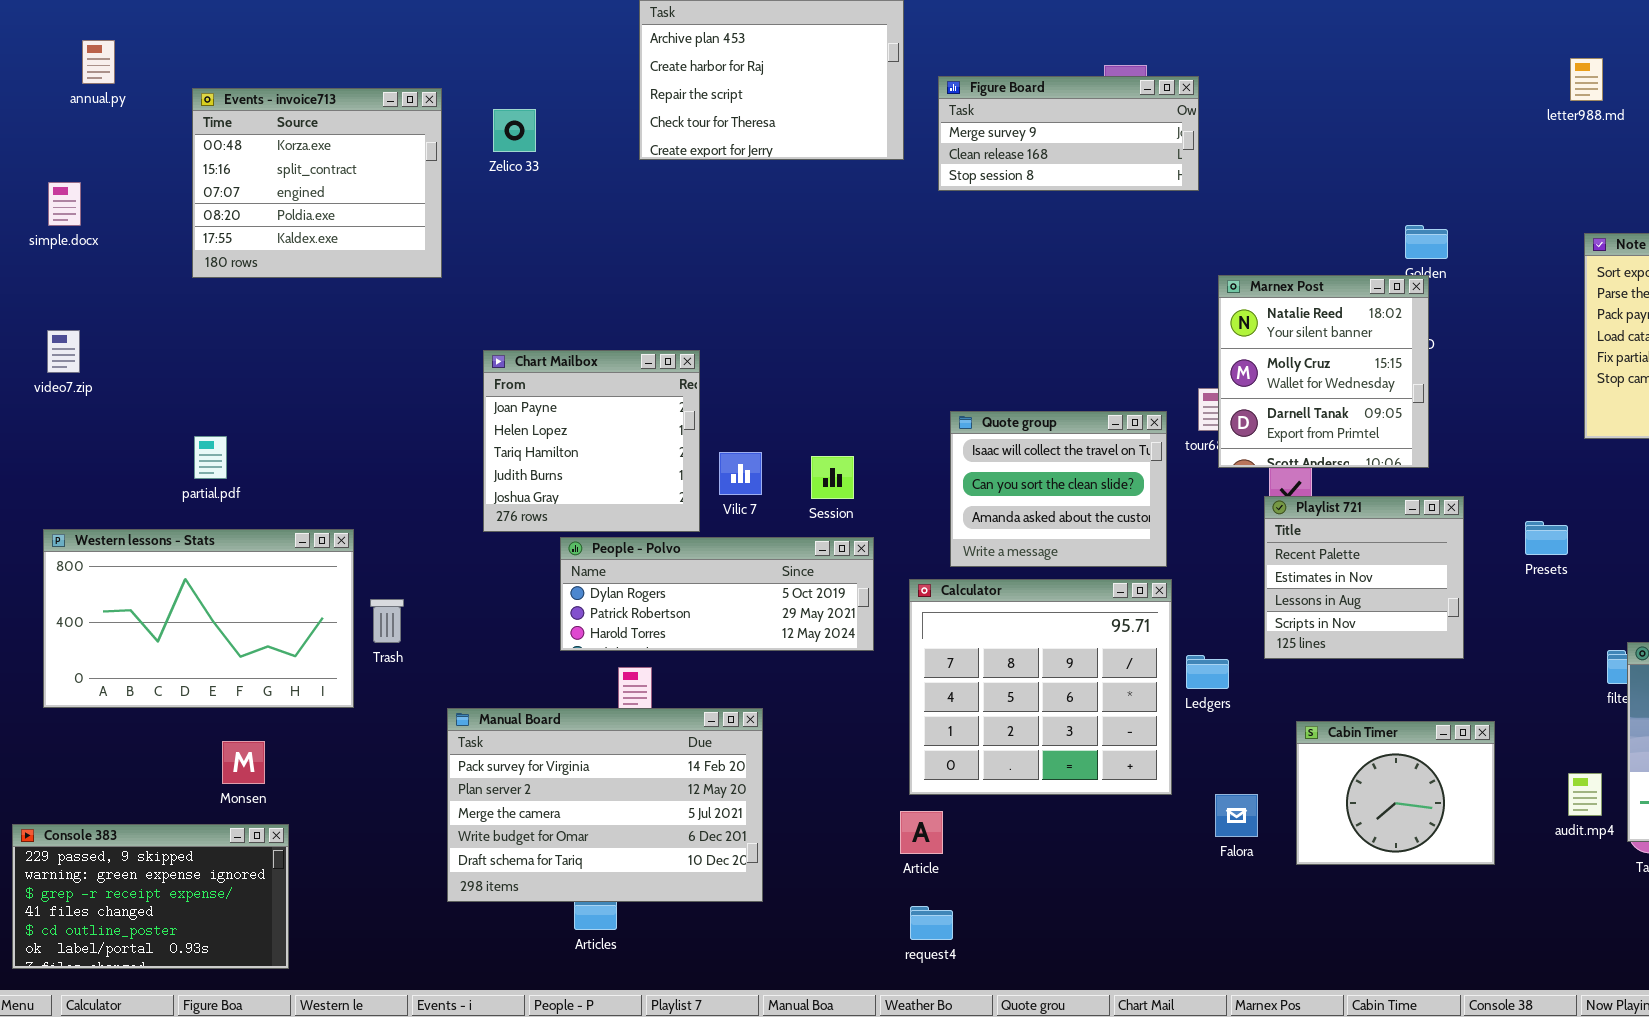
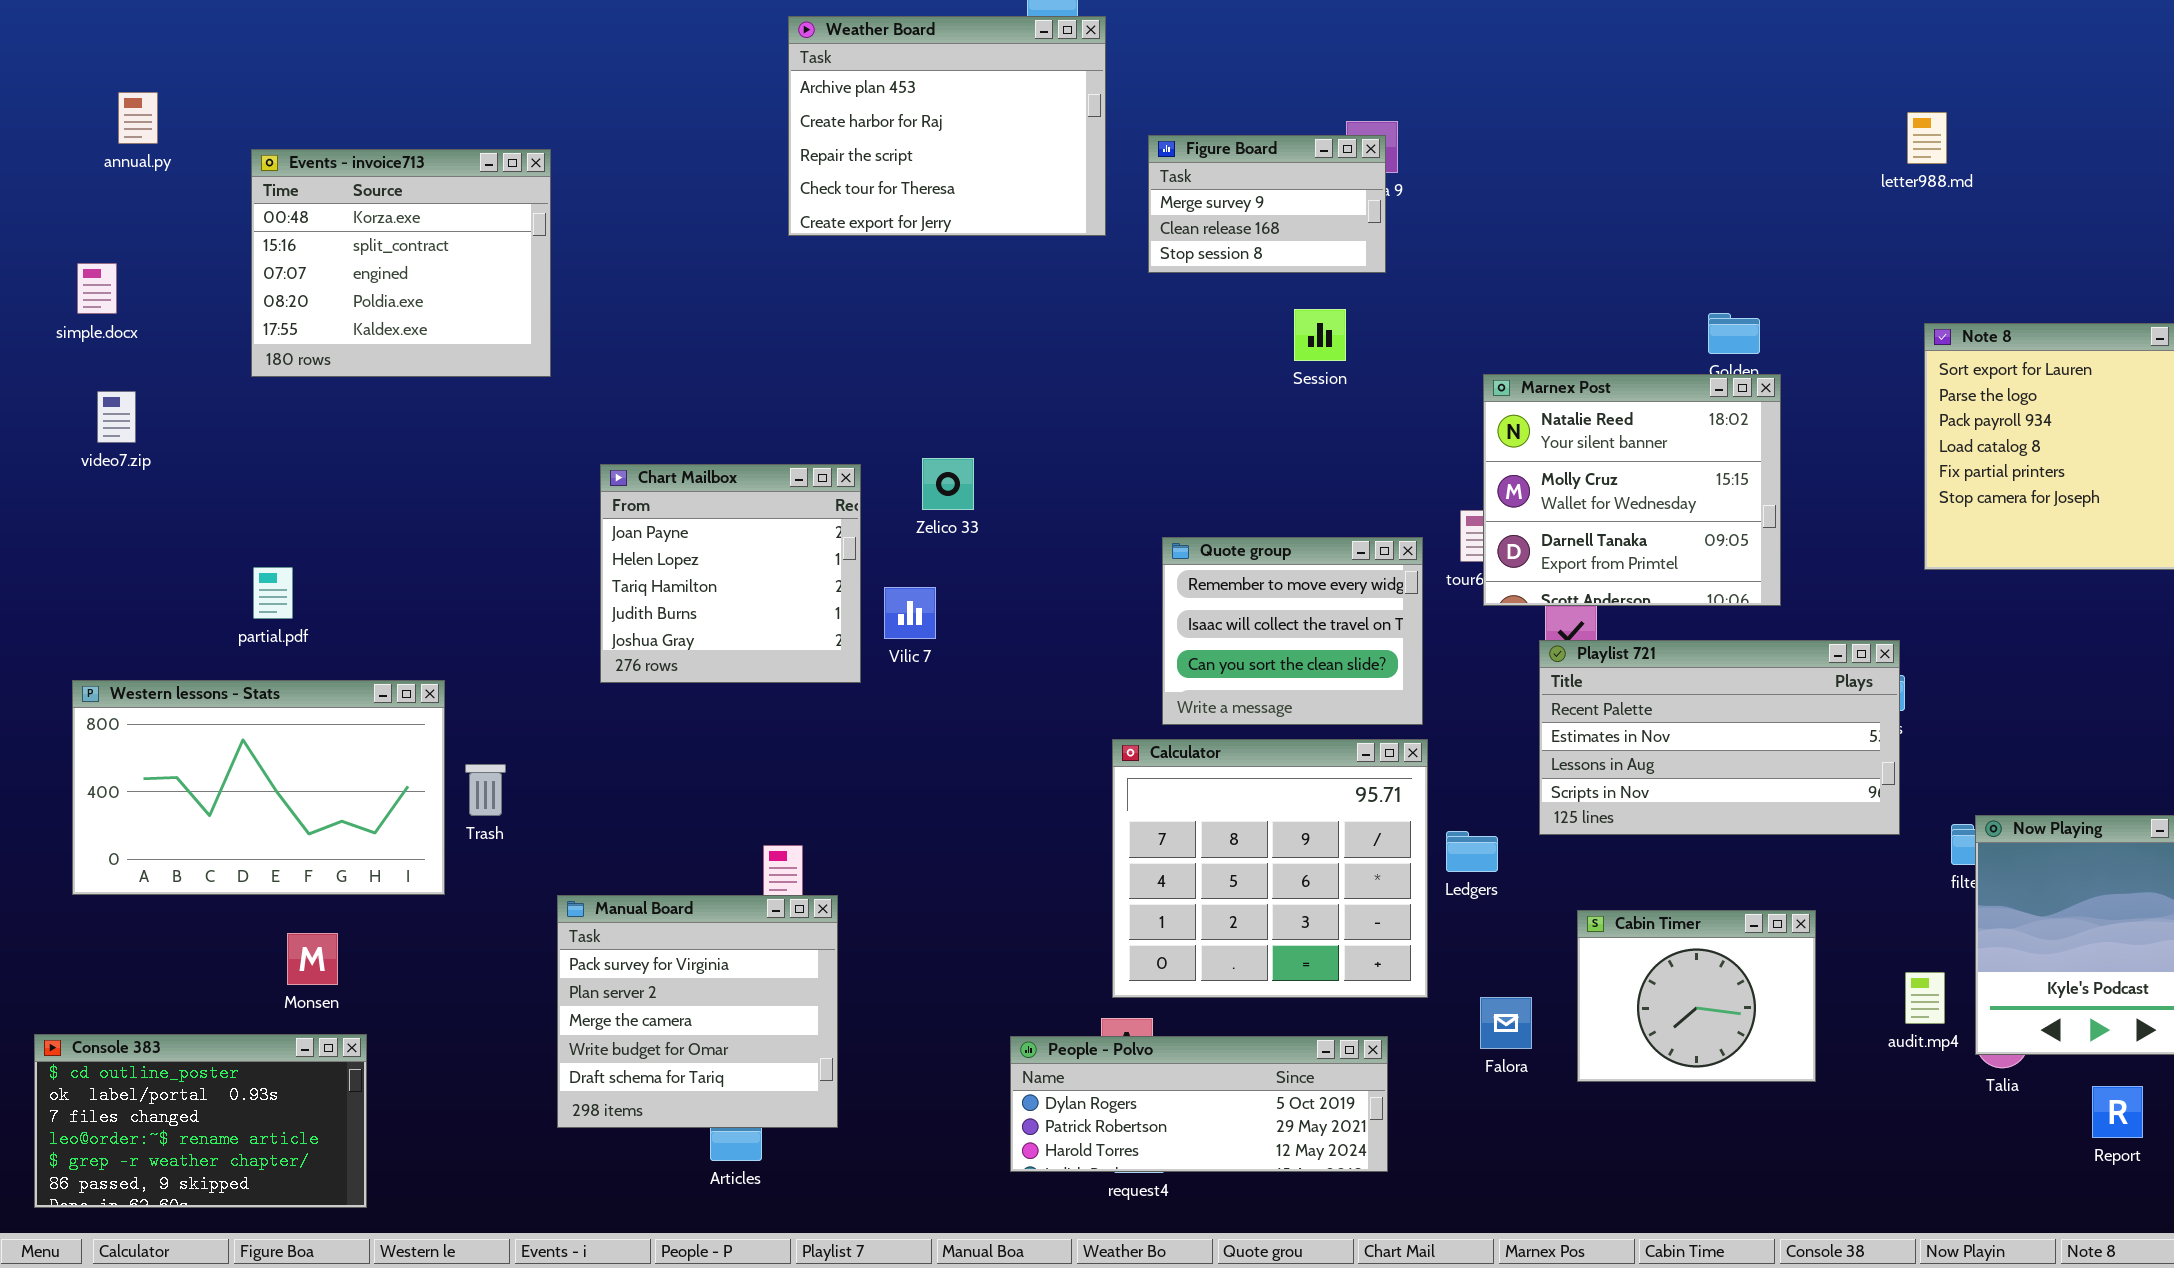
Figure Board: [938,76,1199,191] -> [1148,135,1386,273], resized
Zelico 33: [493,109,536,152] -> [922,458,974,510], moved
Marnex Post: [1218,275,1429,468] -> [1483,374,1781,606], resized
video7.zip: [47,330,80,373] -> [97,391,136,443], moved
Quote group: [950,411,1167,567] -> [1162,537,1423,725], scrolled up 1 row
Session: [811,456,854,499] -> [1294,309,1346,361], moved
Playlist 721: [1264,496,1464,659] -> [1539,640,1900,835], resized
People - Polvo: [560,537,874,651] -> [1010,1036,1388,1172], moved
Manual Board: [447,708,763,902] -> [557,895,838,1128], resized
Console 383: [12,824,289,969] -> [34,1034,367,1208], scrolled down 4 rows

